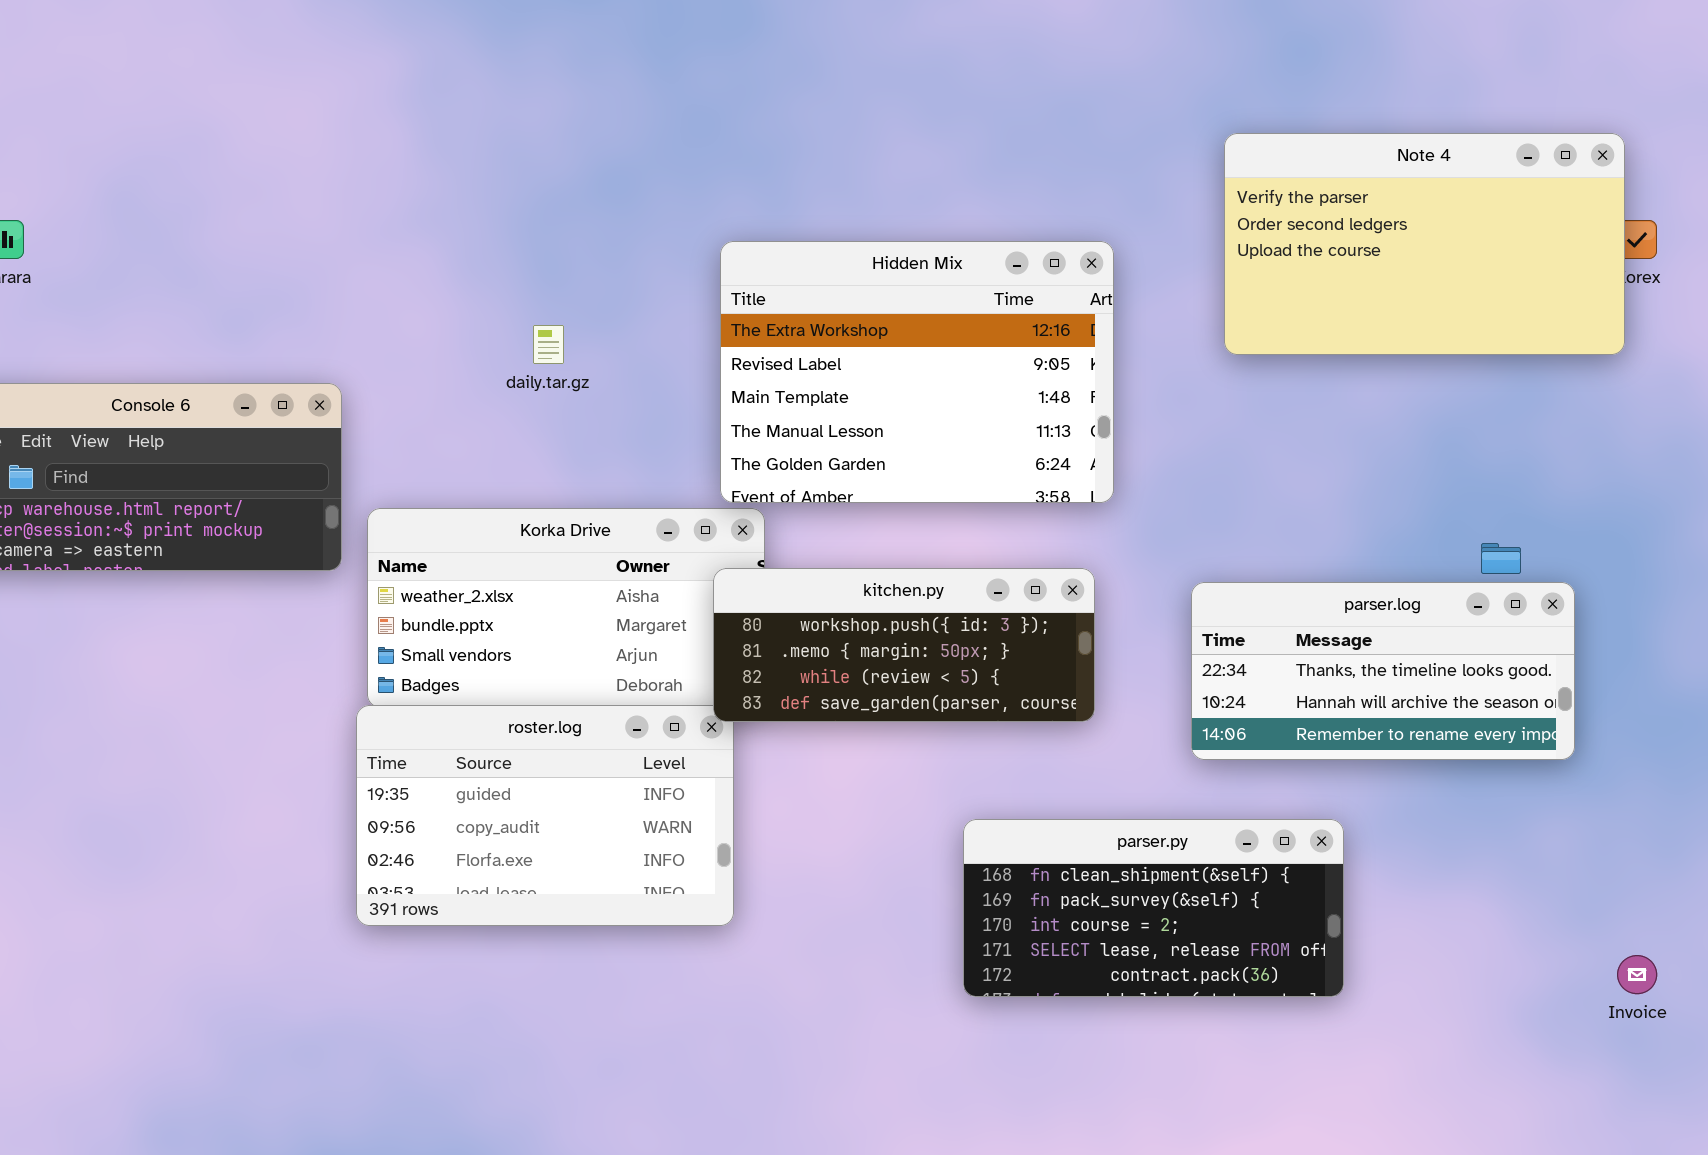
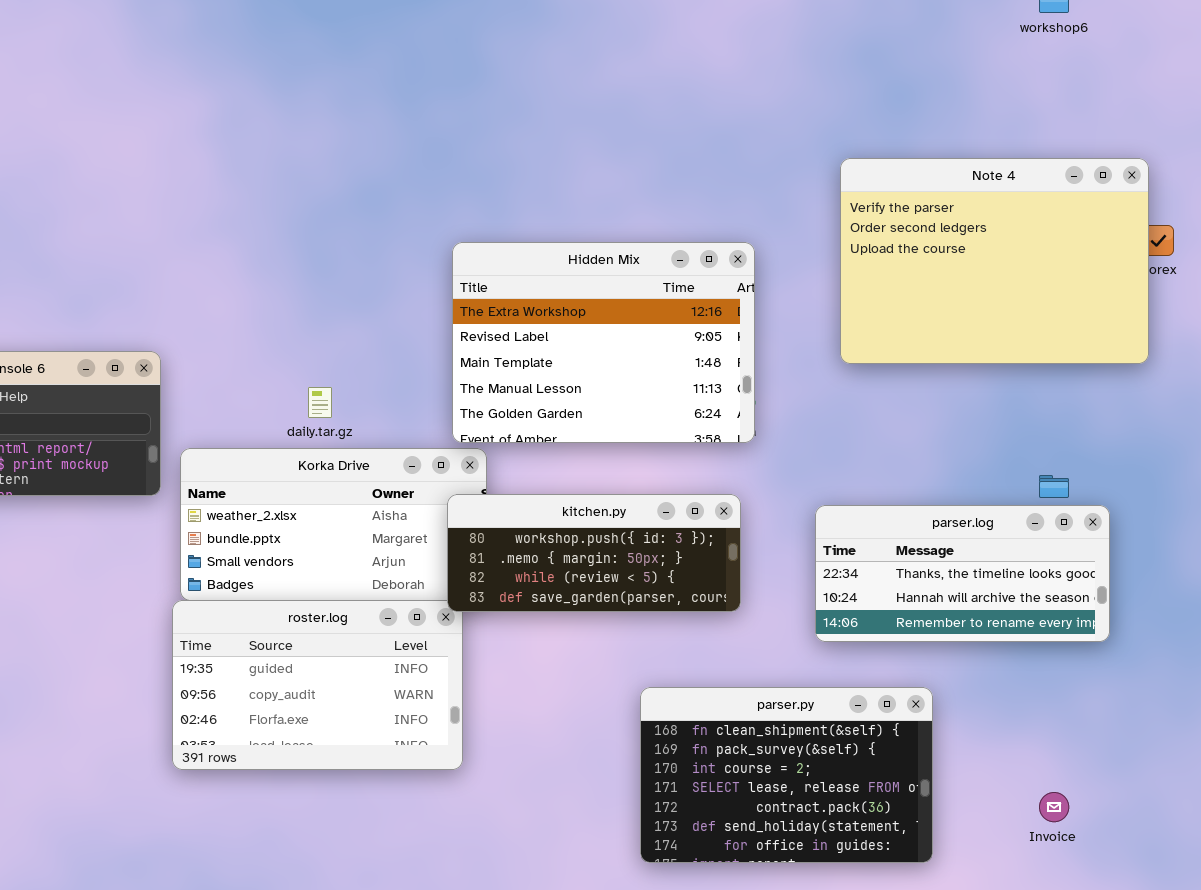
Note 4: [1224,133,1625,355] -> [840,158,1149,364], resized
daily.tar.gz: [533,325,564,364] -> [308,387,332,418], moved
parser.py: [963,819,1344,997] -> [640,687,933,863], resized
Invoice: [1617,955,1657,994] -> [1039,792,1069,822], moved

